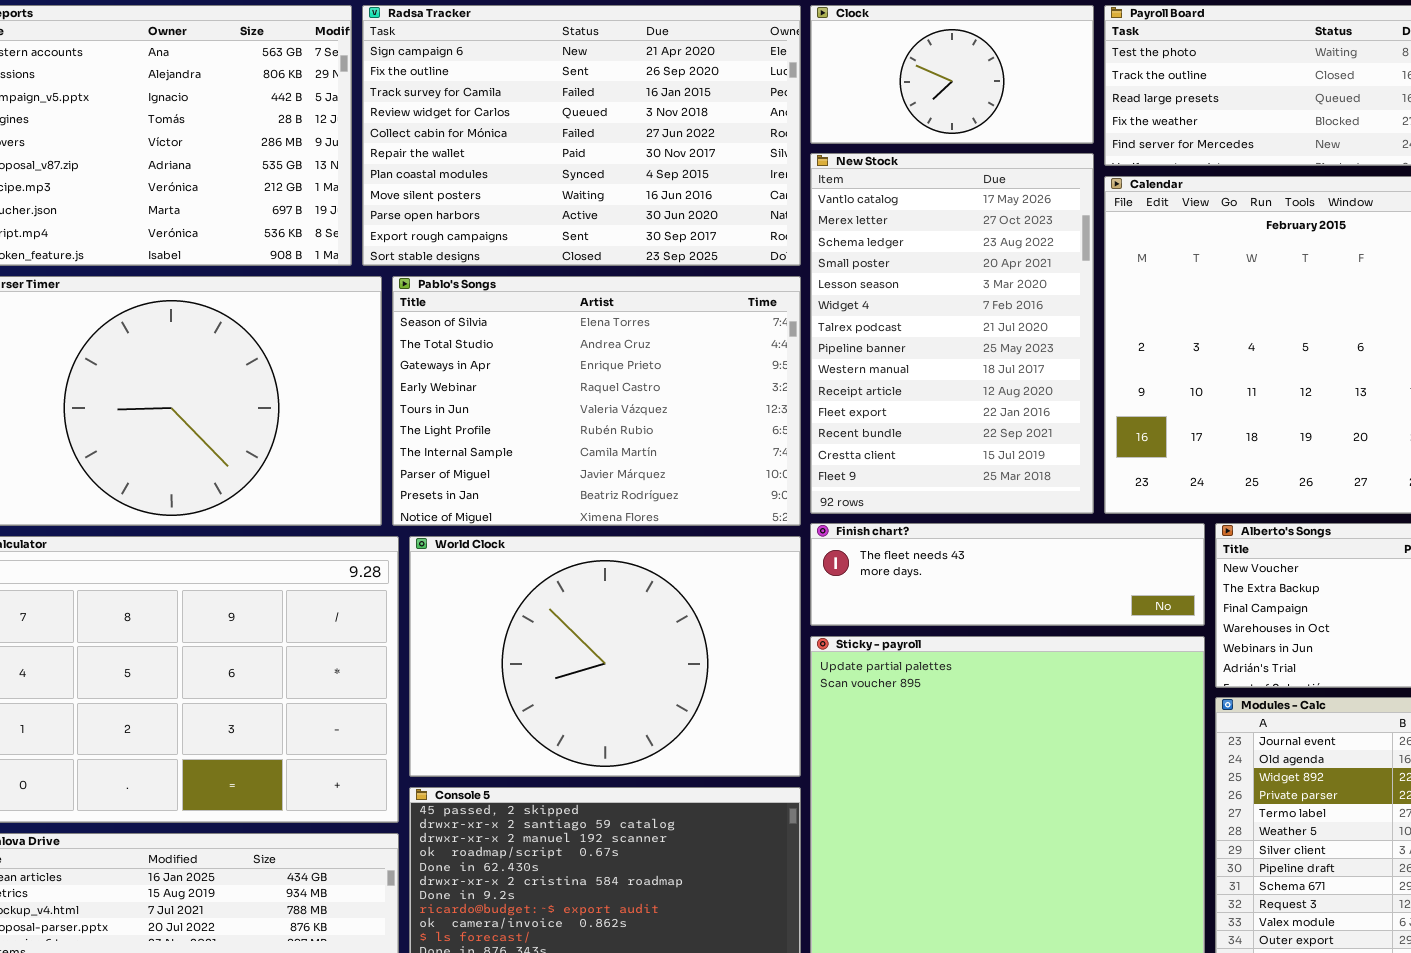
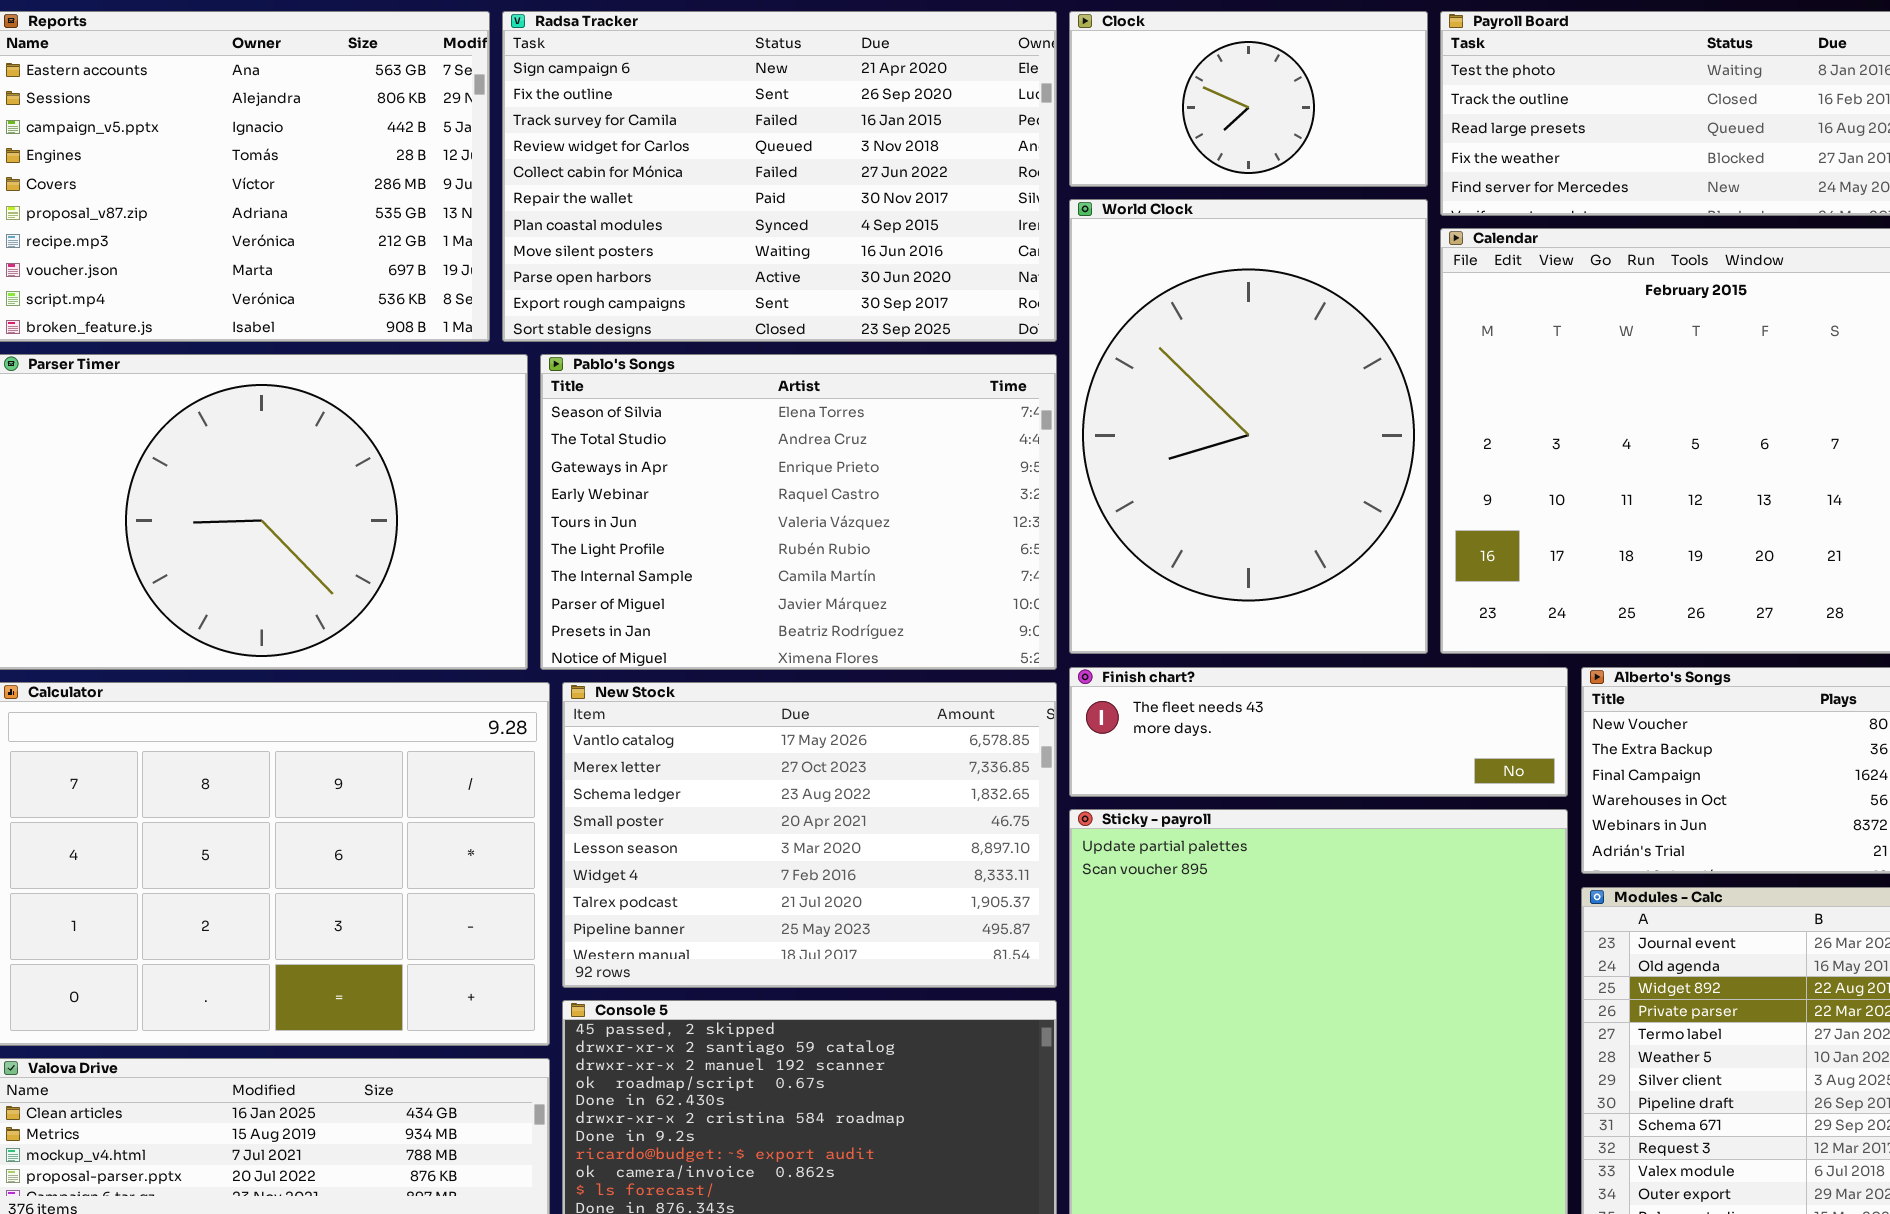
New Stock: [810,153,1094,514] -> [562,682,1057,988], moved, resized
World Clock: [409,536,801,777] -> [1069,199,1428,654], moved, resized

